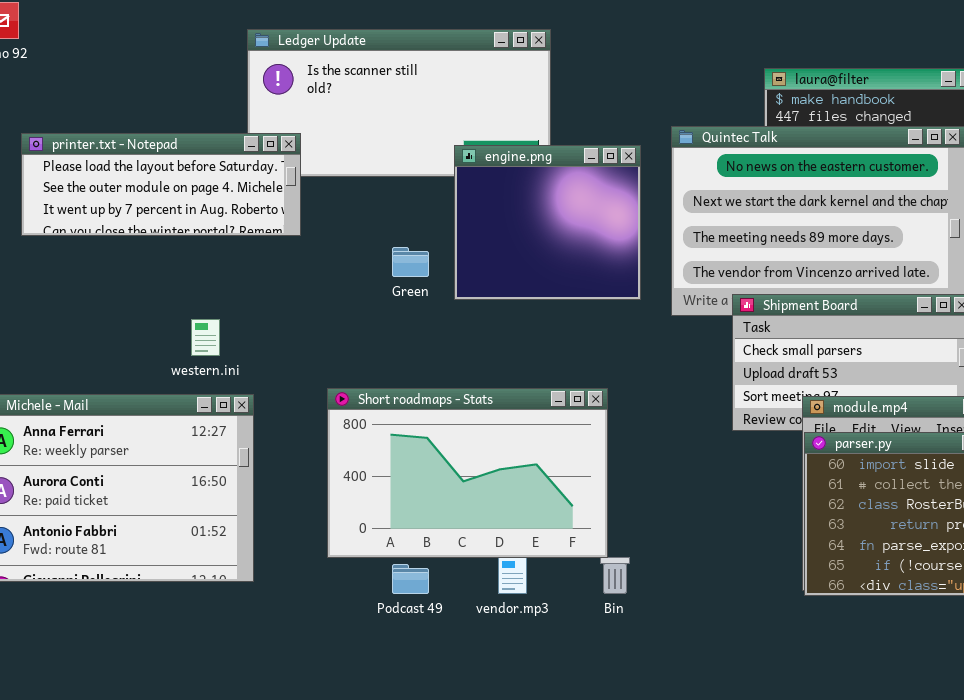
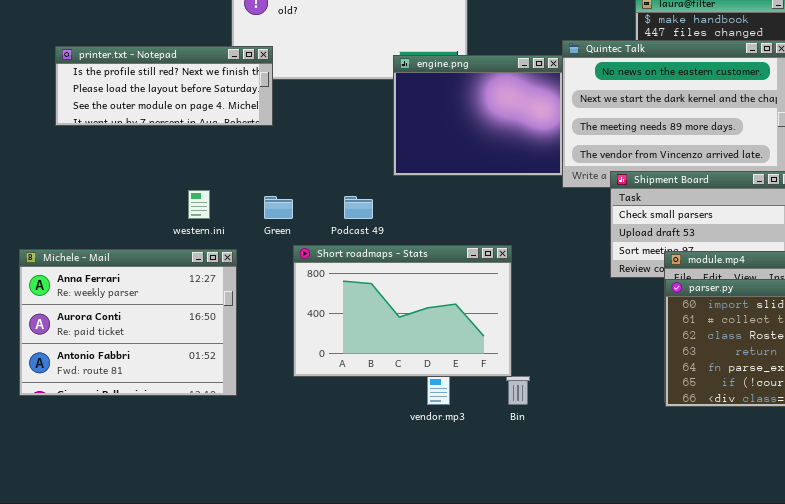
printer.txt - Notepad: [21,133,301,236] -> [55,46,273,126], scrolled up 1 row
engine.png: [454,145,641,300] -> [393,55,563,176], resized
Green: [392,247,429,277] -> [264,196,293,219], moved
Podcast 49: [392,564,429,594] -> [344,196,373,219], moved

